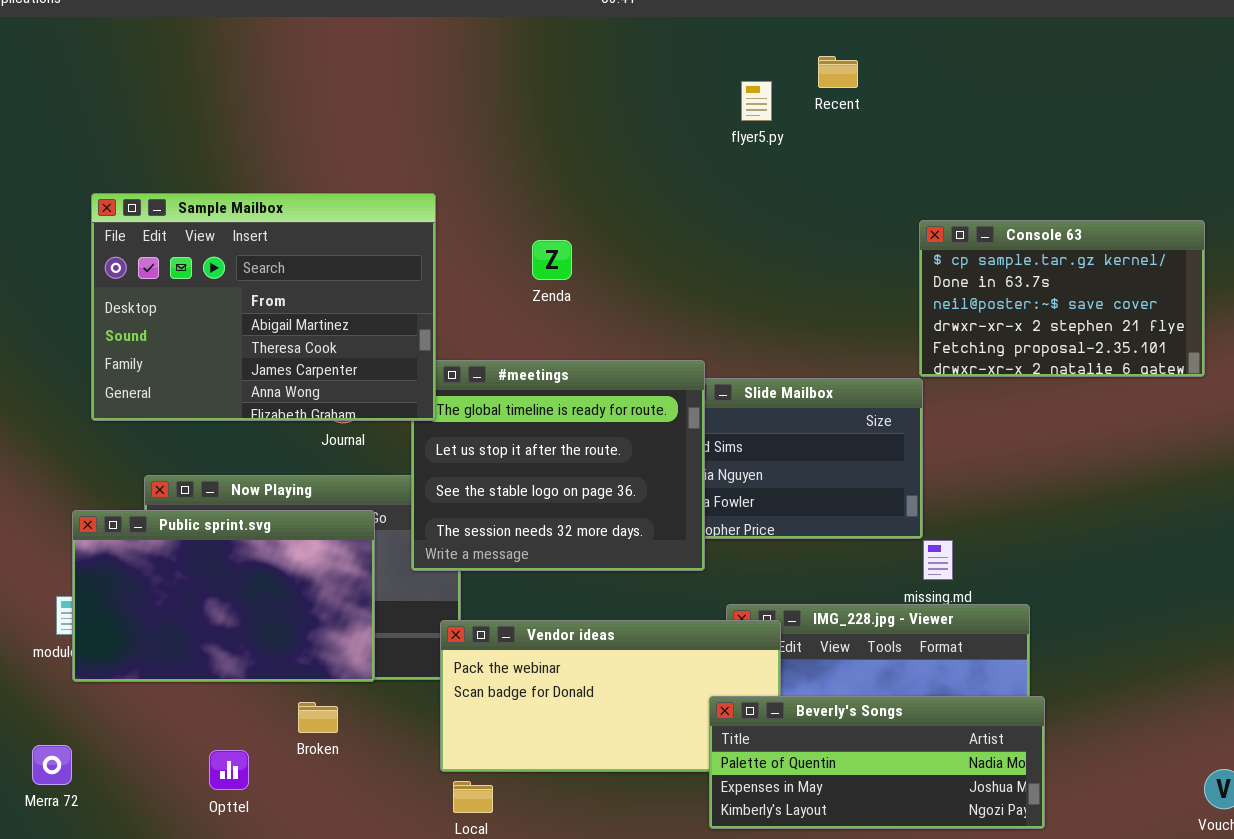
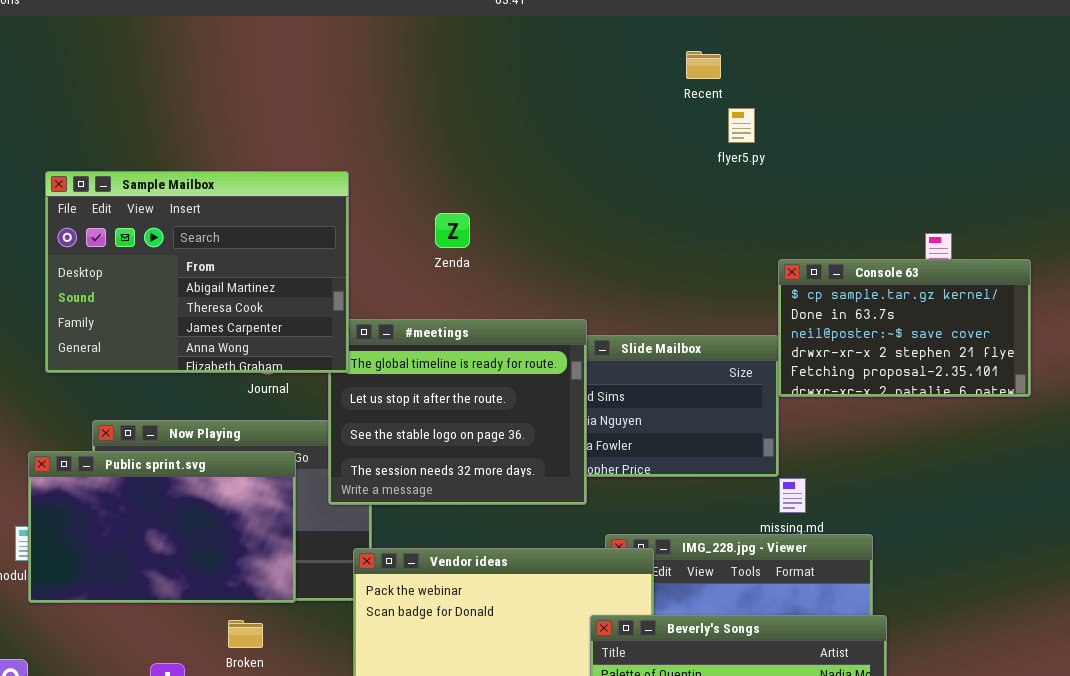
flyer5.py: [741,81,772,121] -> [728,108,755,143], moved
Console 63: [919,220,1205,377] -> [778,259,1031,397], moved

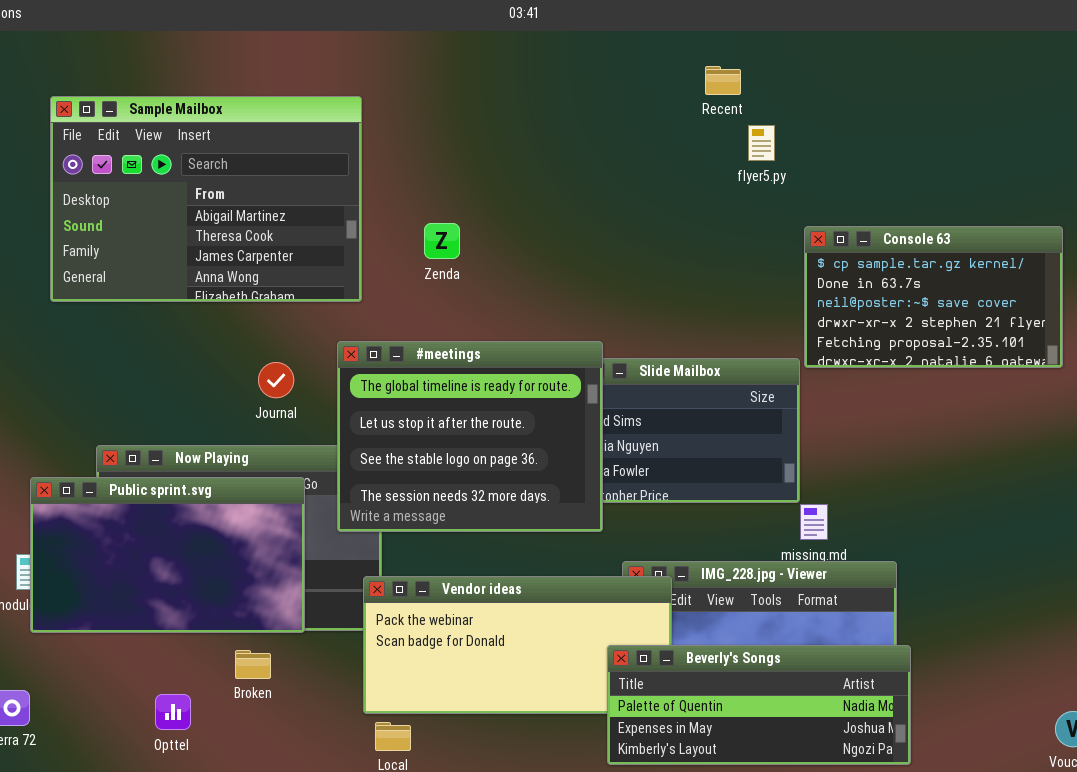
Sample Mailbox: [45,171,349,373] -> [50,96,362,302], moved
Zenda: [435,213,470,248] -> [424,223,460,259], moved
Console 63: [778,259,1031,397] -> [804,226,1063,368], moved

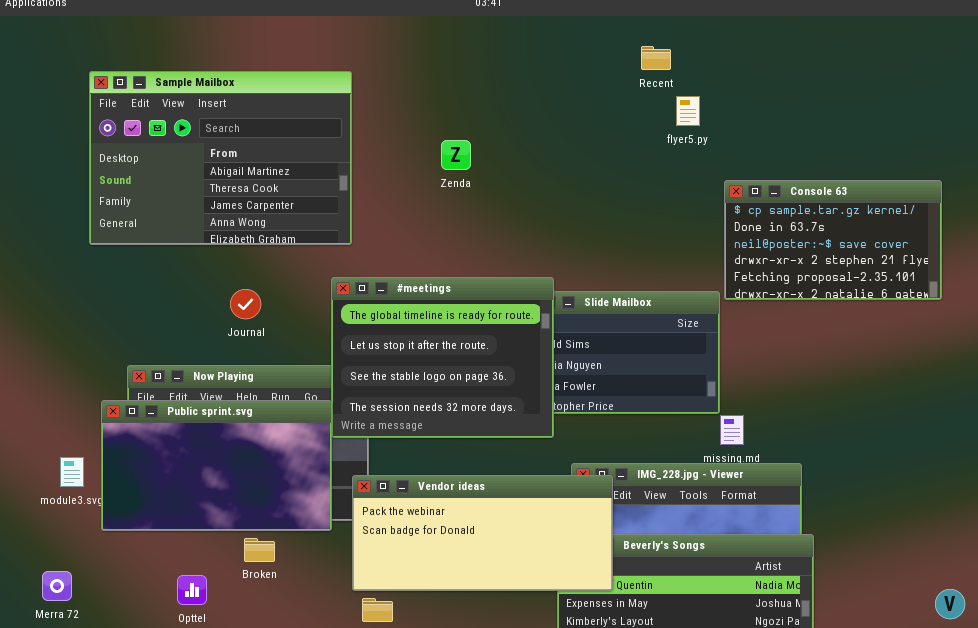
Zenda: [424,223,460,259] -> [441,140,471,170], moved
Journal: [258,362,294,398] -> [230,289,261,319], moved
Public sprint.svg: [30,477,305,633] -> [101,400,332,531], moved
Vendor ideas: [363,576,672,714] -> [352,475,613,591], raised

